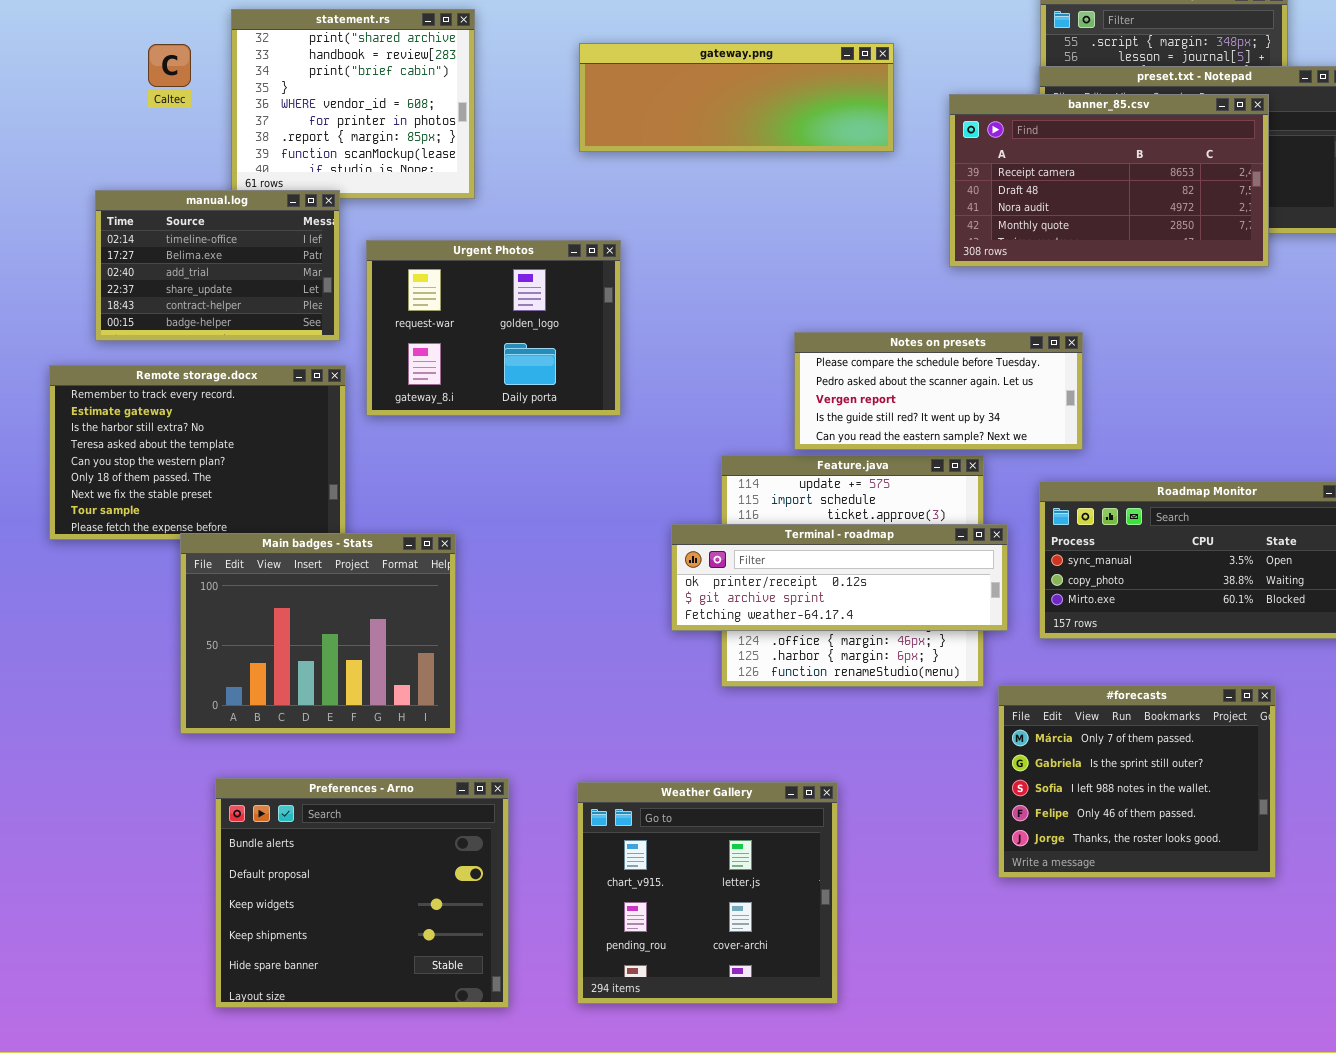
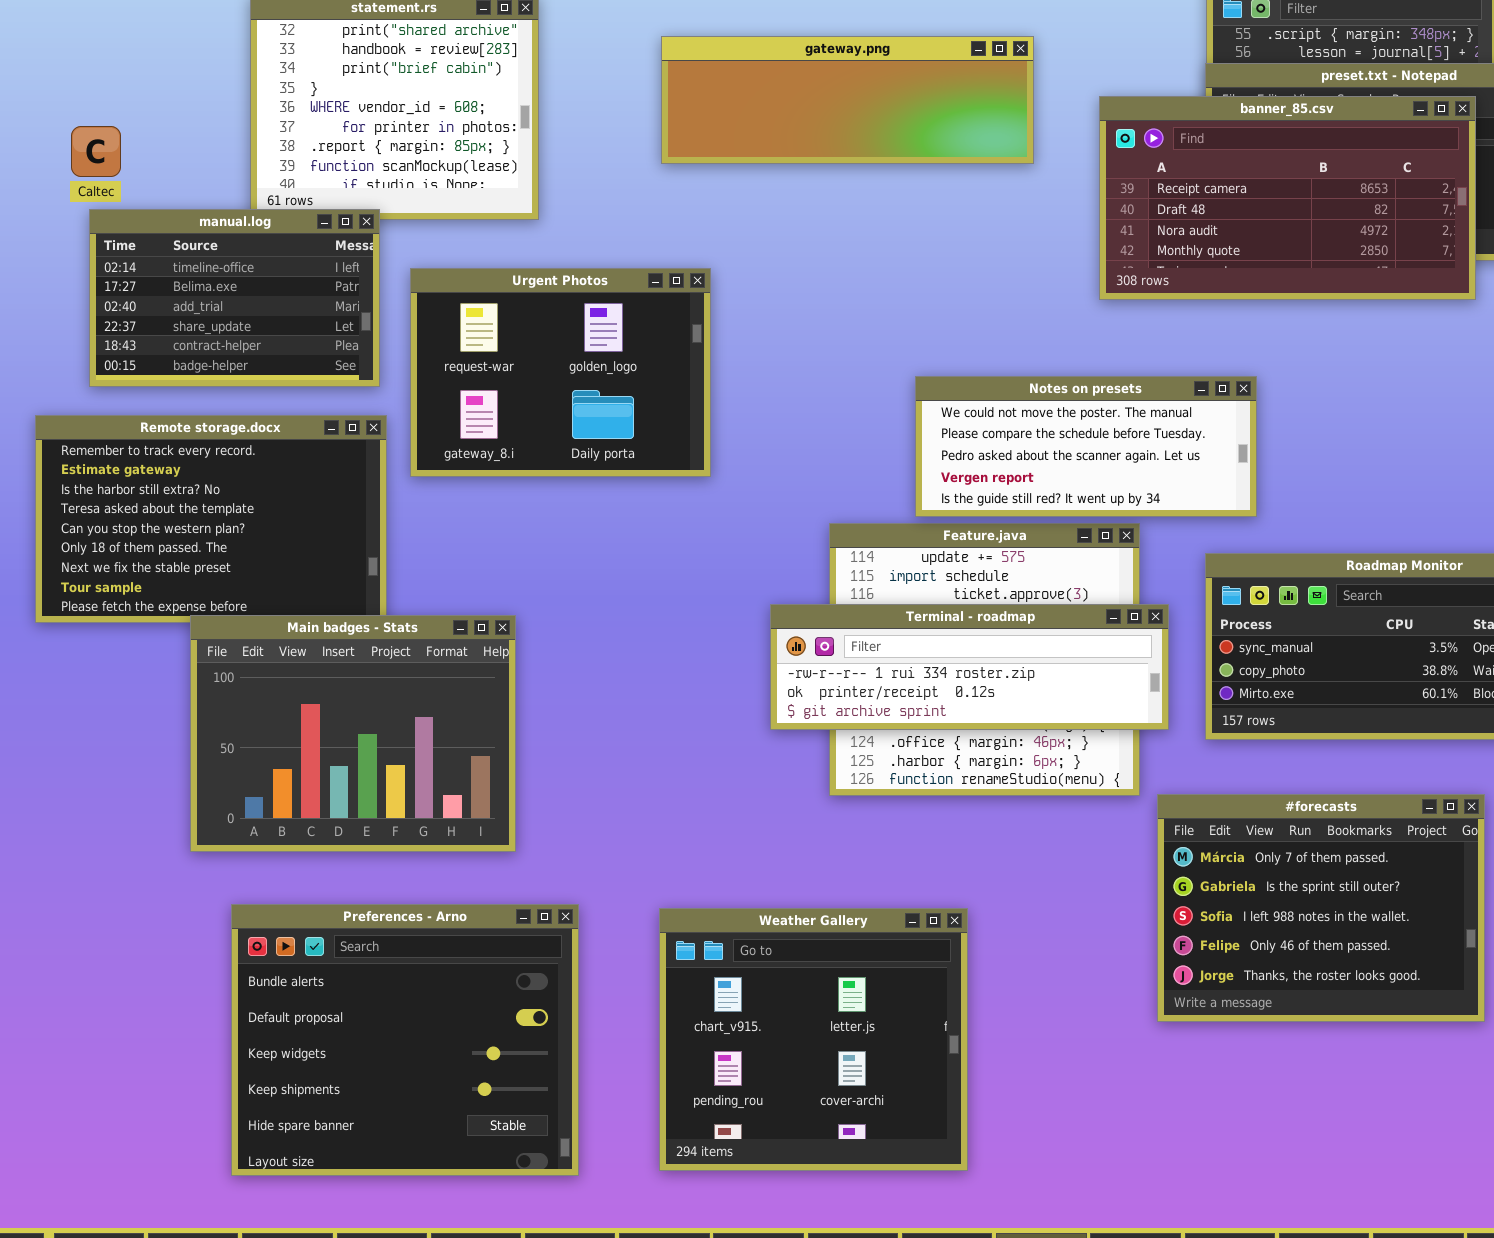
Caltec: [148,44,191,87] -> [71,126,121,177], moved
Notes on presets: [794,332,1083,450] -> [915,376,1257,517], scrolled up 1 row
Terminal - roadmap: [671,524,1008,631] -> [770,604,1169,730], scrolled up 1 row

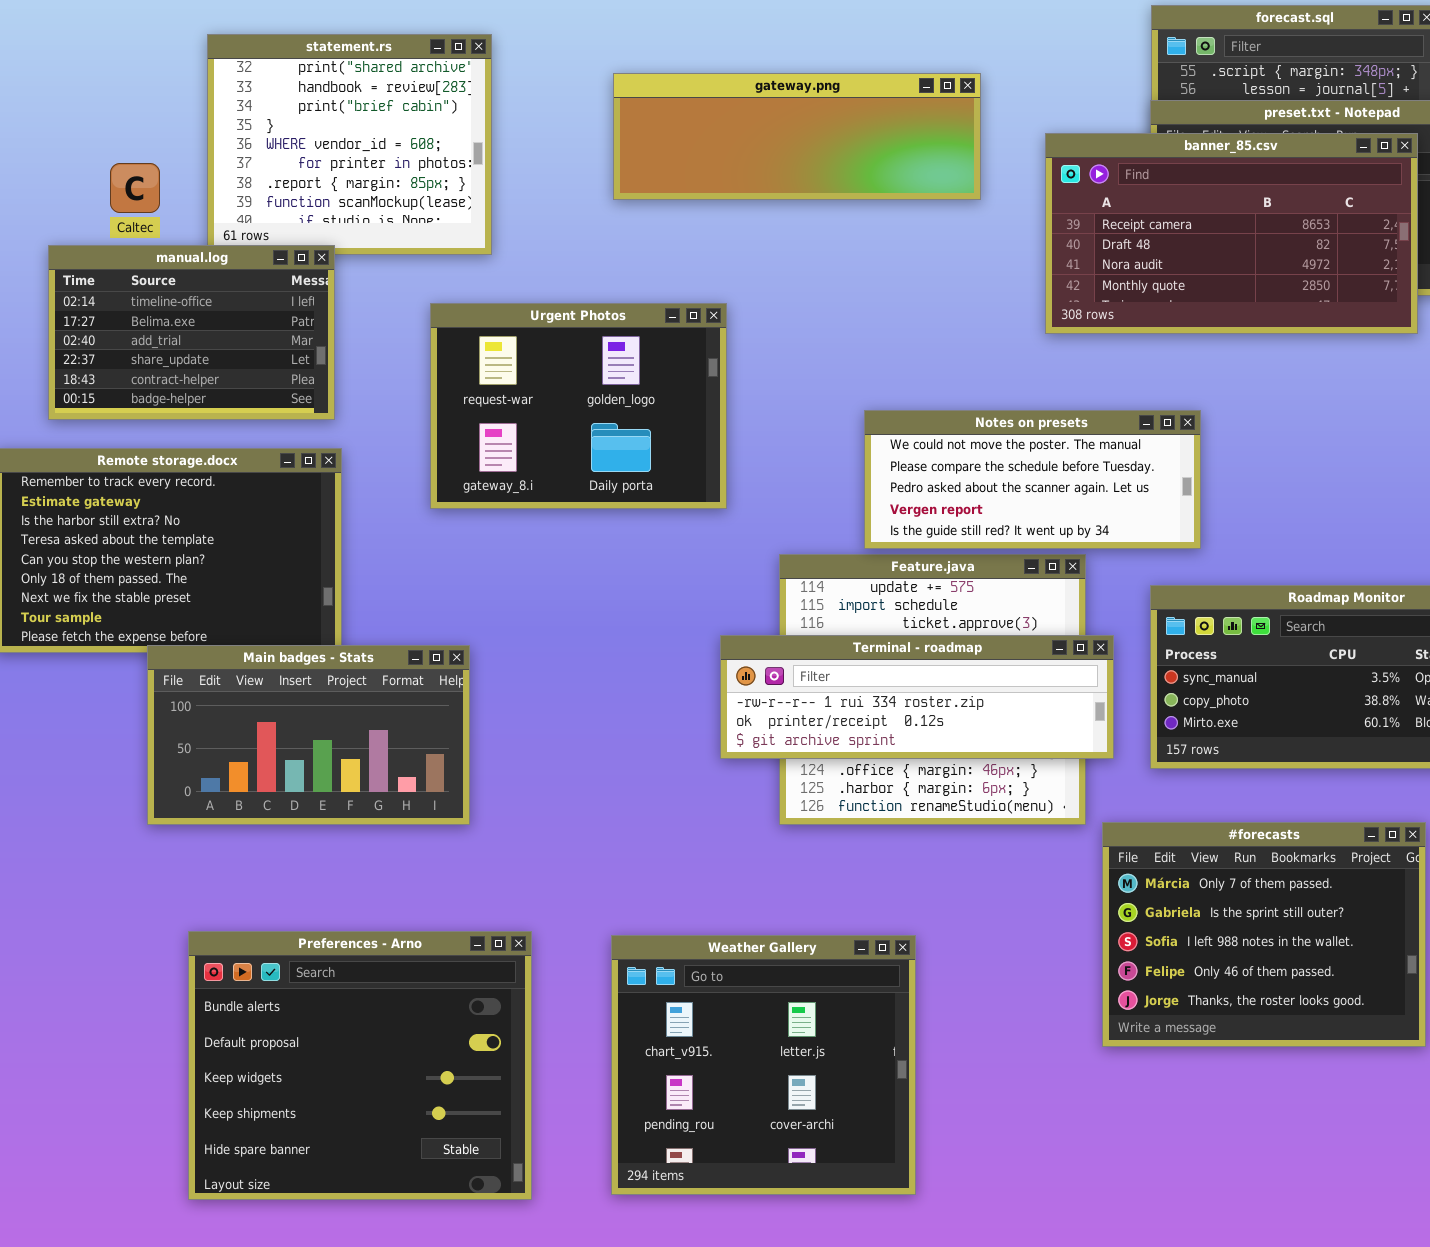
Caltec: [71,126,121,177] -> [110,163,160,213], moved
Urgent Photos: [410,268,711,477] -> [430,303,727,509], moved
Main badges - Stats: [190,615,516,852] -> [147,645,470,825], resized

